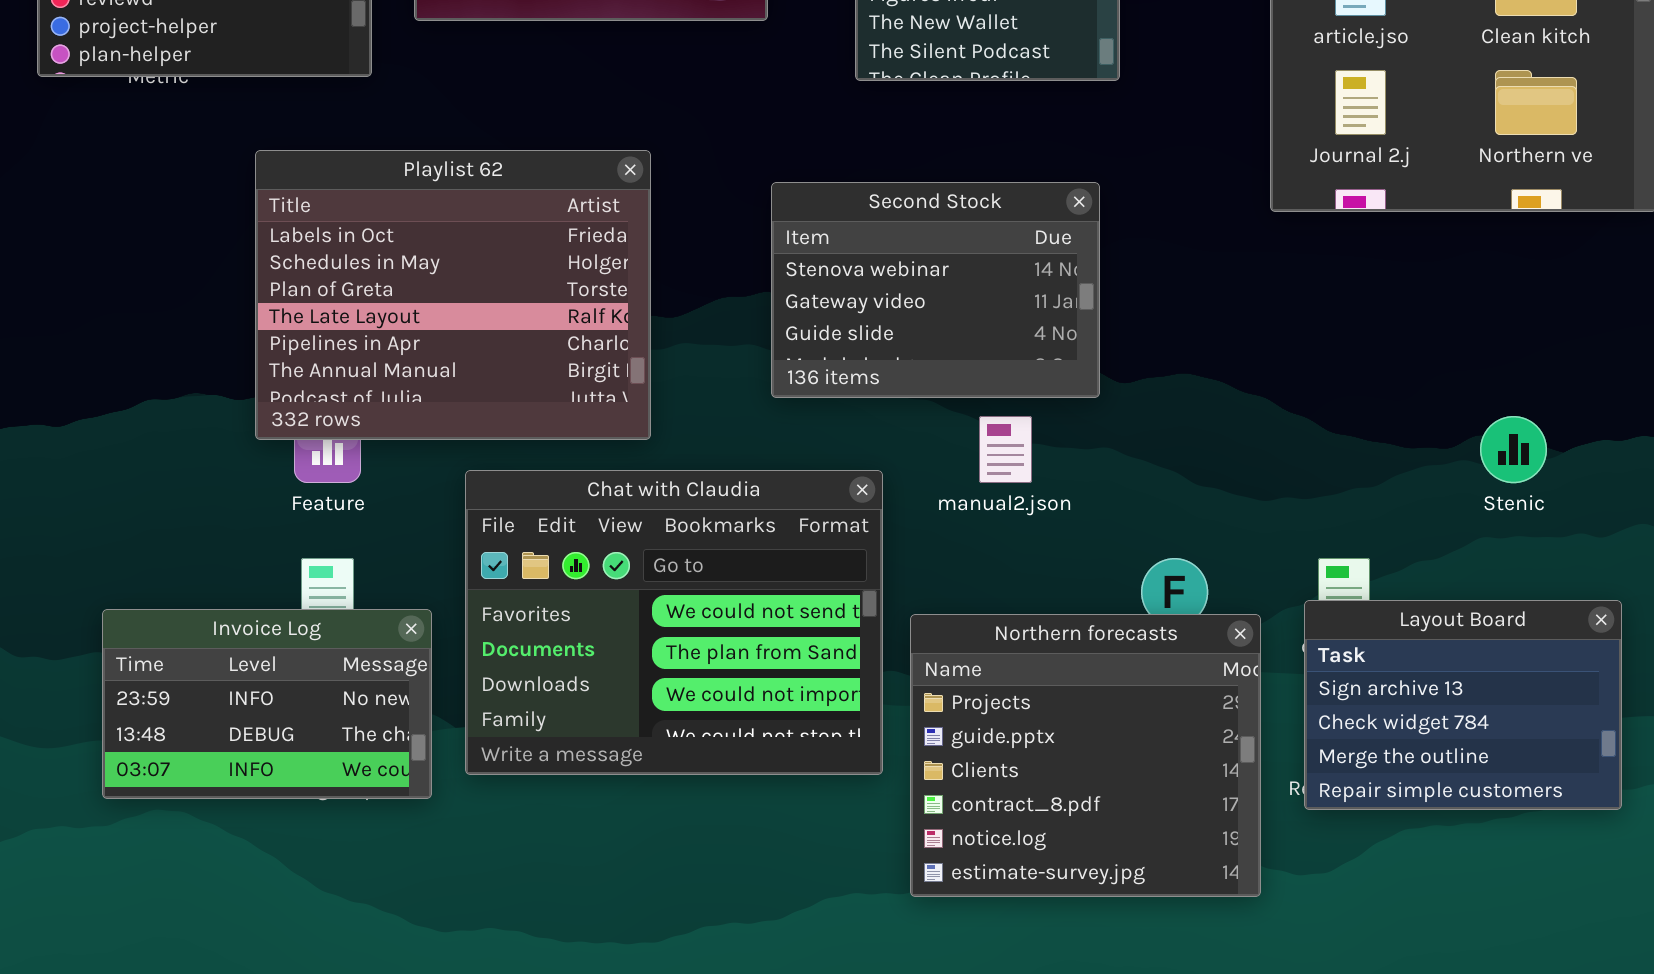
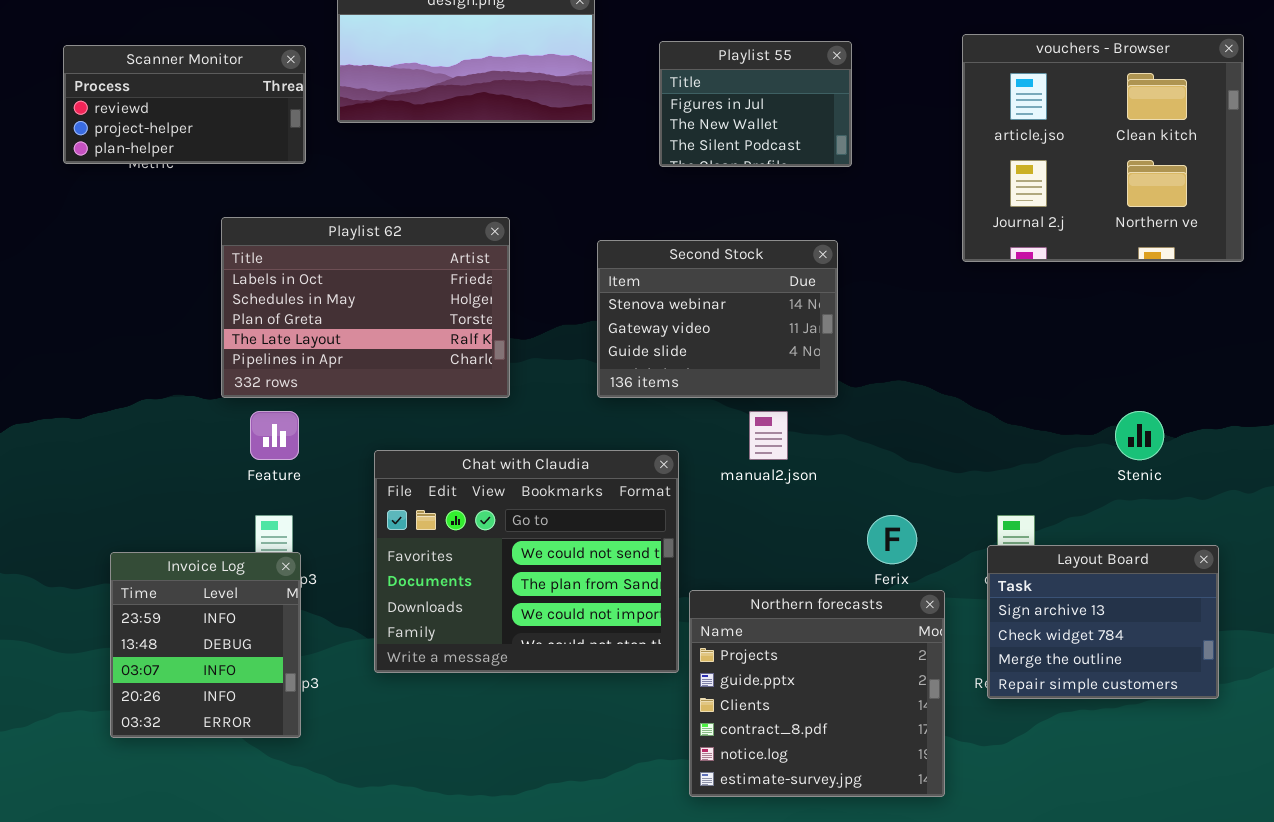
Playlist 62: [255,150,651,440] -> [221,217,510,398], resized
Invoice Log: [102,609,432,799] -> [110,552,301,738], resized
Northern forecasts: [910,614,1261,897] -> [689,590,945,797], moved

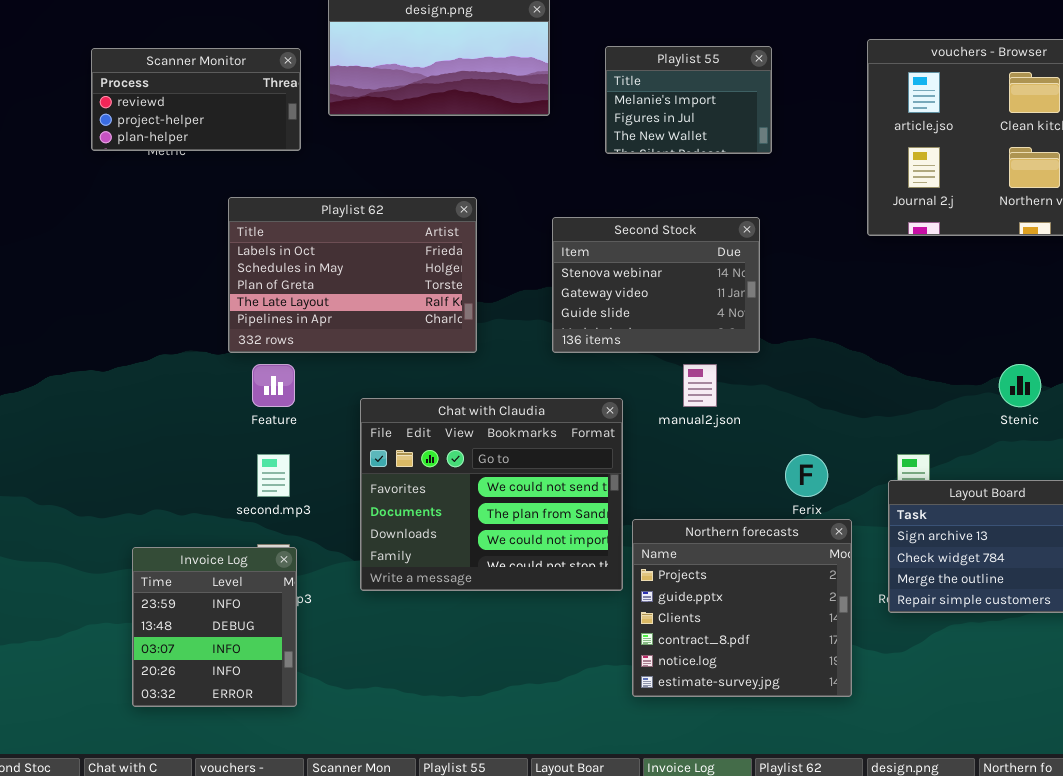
Playlist 55: [659,41,852,167] -> [605,46,772,154], scrolled up 1 row
Invoice Log: [110,552,301,738] -> [132,547,297,707], moved

